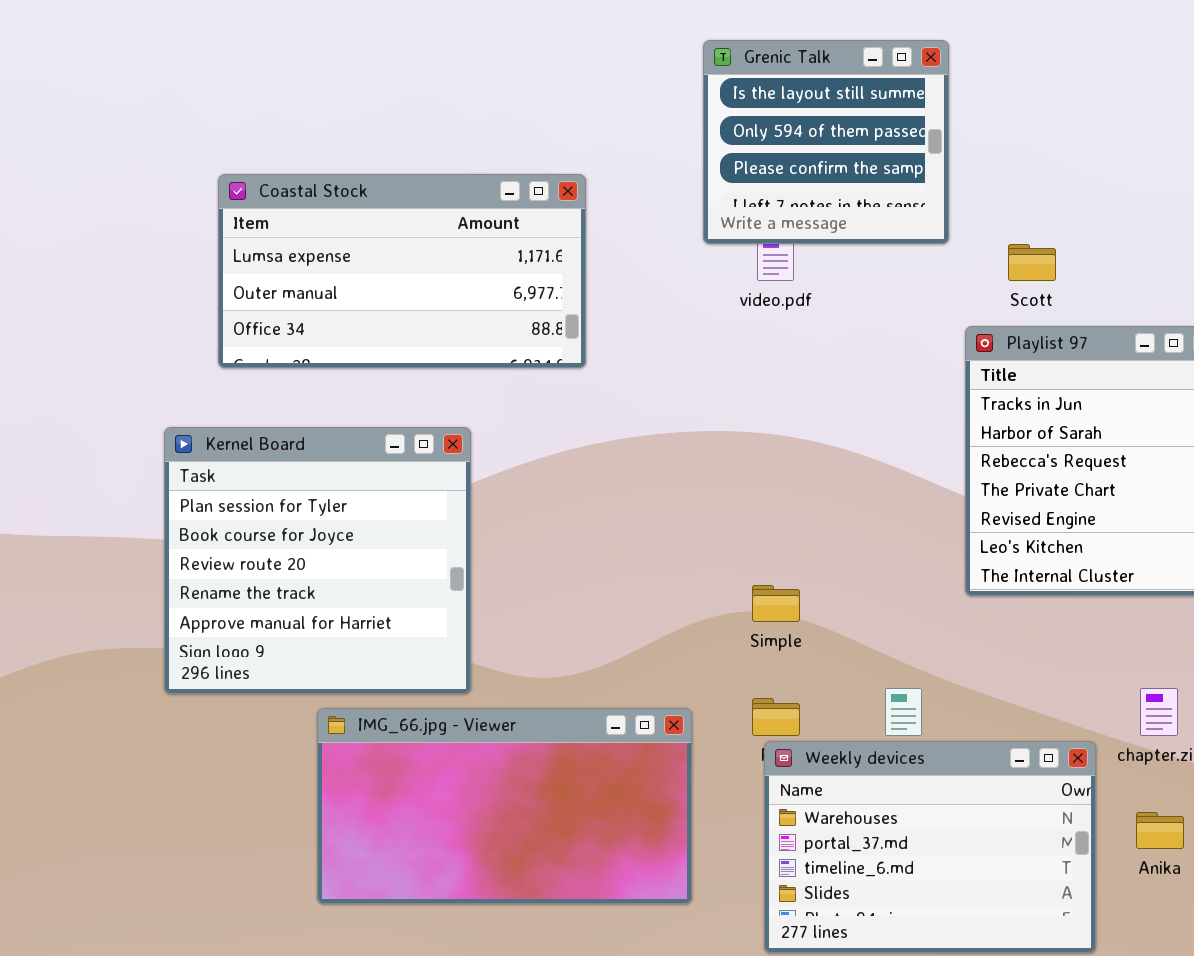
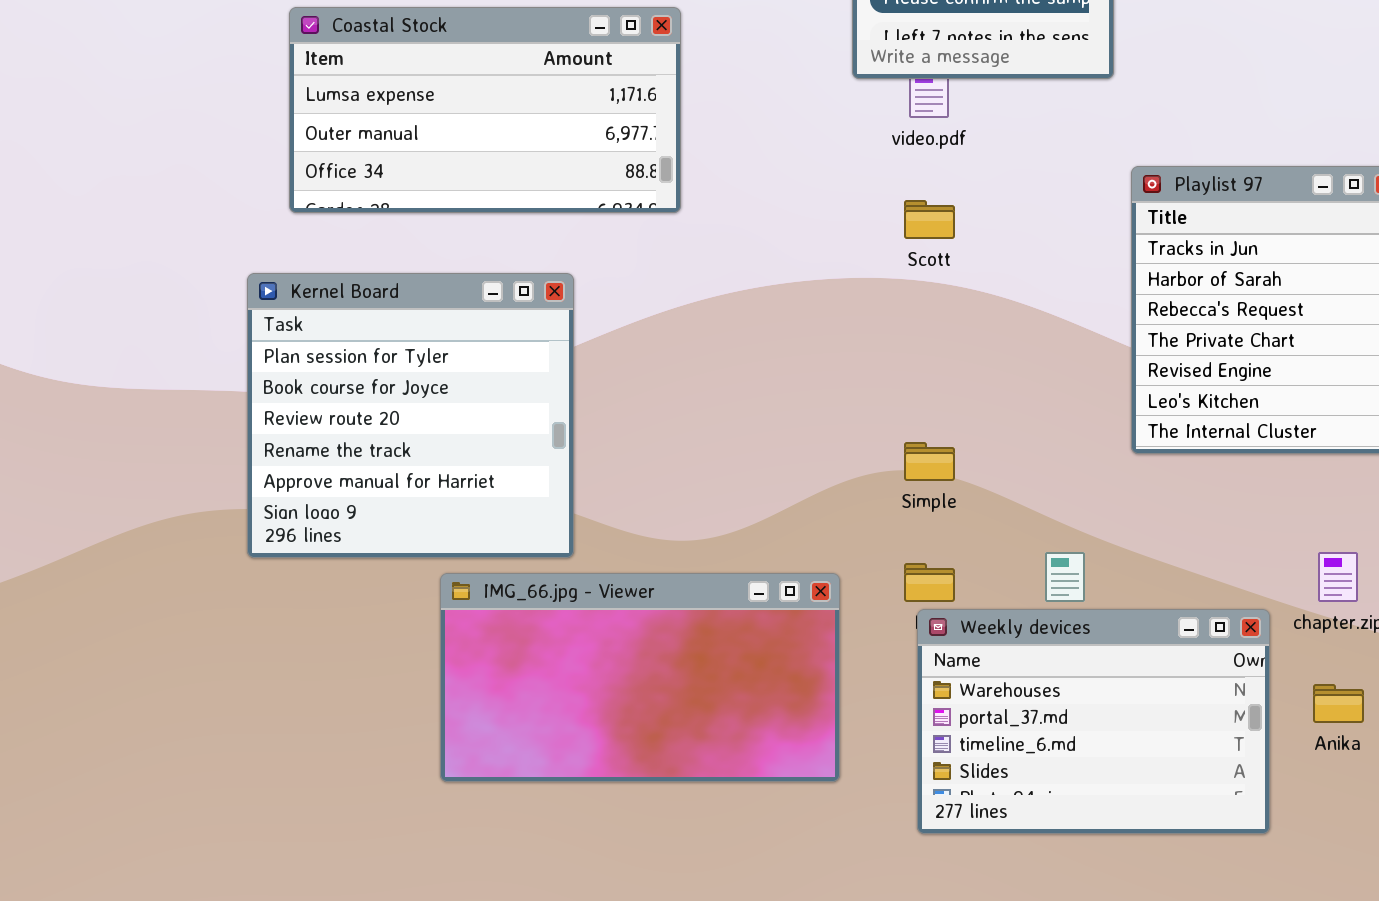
Coastal Stock: [218,174,586,368] -> [289,7,681,213], moved
Scott: [1008,244,1056,281] -> [904,200,955,239], moved
Kernel Board: [164,427,471,694] -> [247,273,574,558], moved

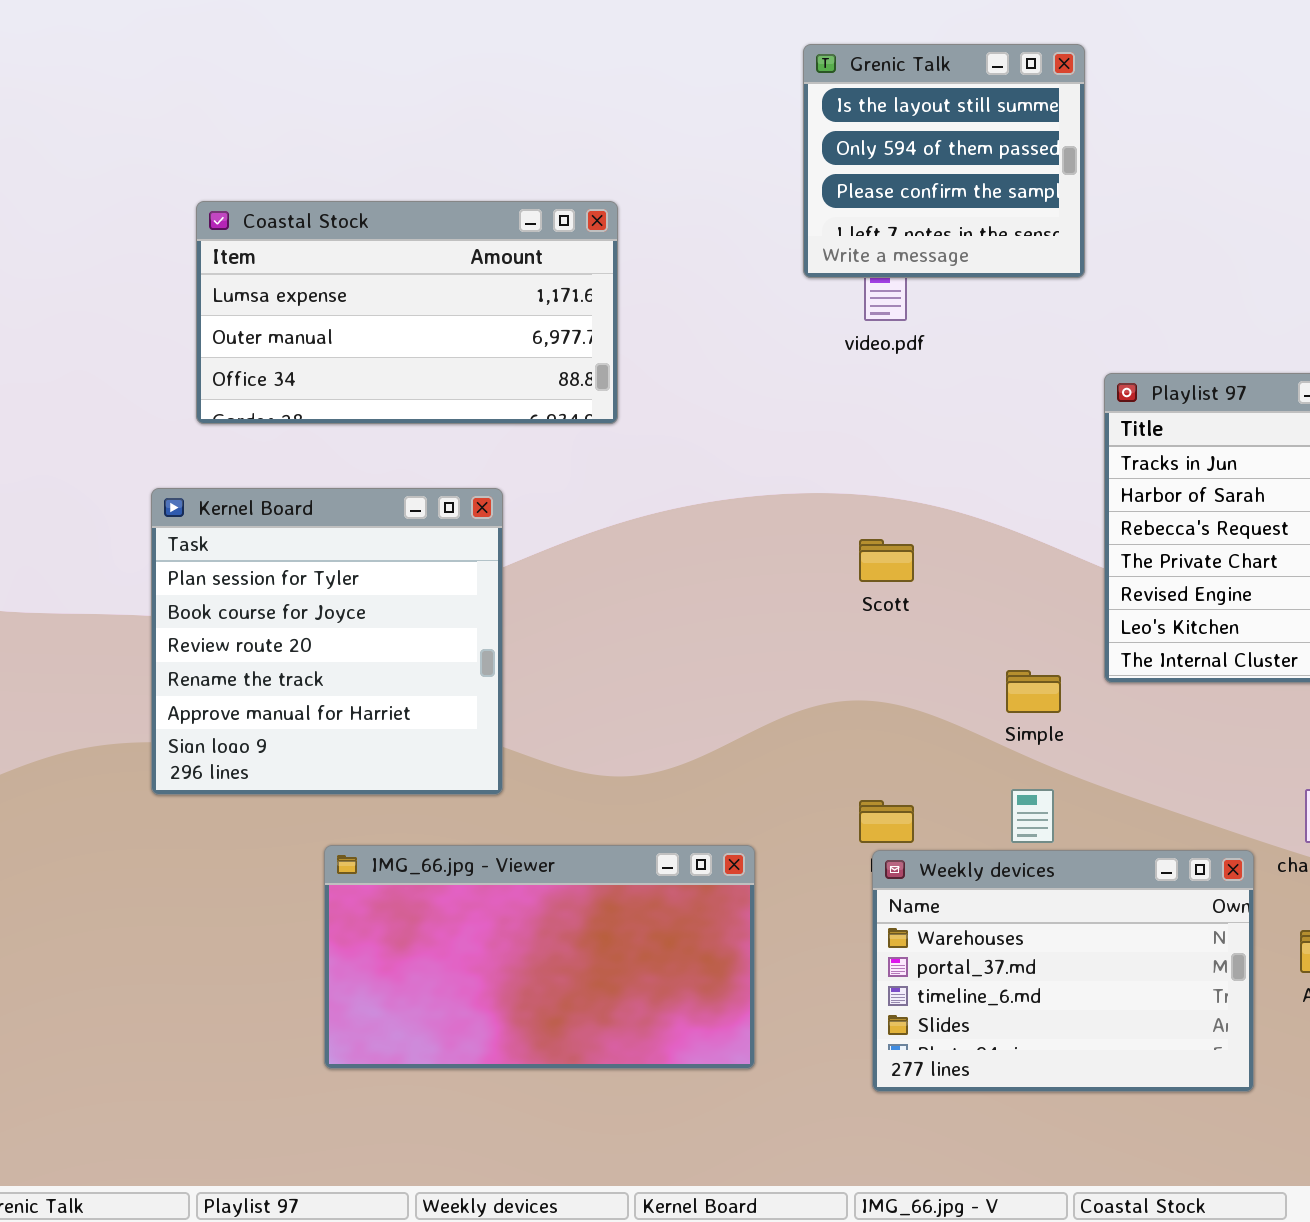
Scott: [904,200,955,239] -> [859,539,914,582], moved
Simple: [904,442,955,481] -> [1006,670,1061,713], moved
IMG_66.jpg - Viewer: [440,573,840,782] -> [324,845,755,1069], moved

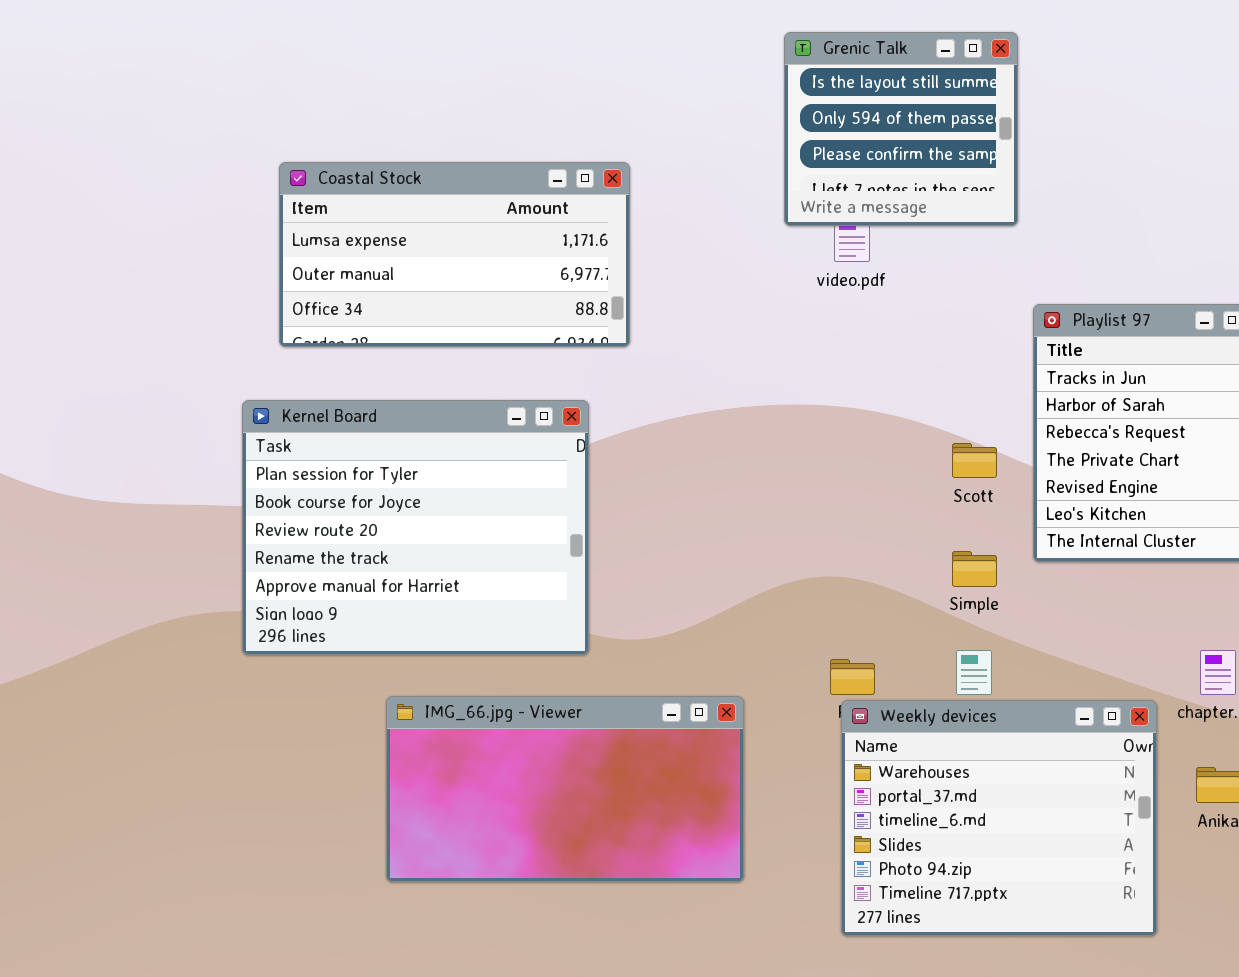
Kernel Board: [151,488,503,795] -> [242,400,589,655], resized
Scott: [859,539,914,582] -> [952,443,997,478], moved
Weekly devices: [872,850,1254,1092] -> [841,700,1157,936], resized

